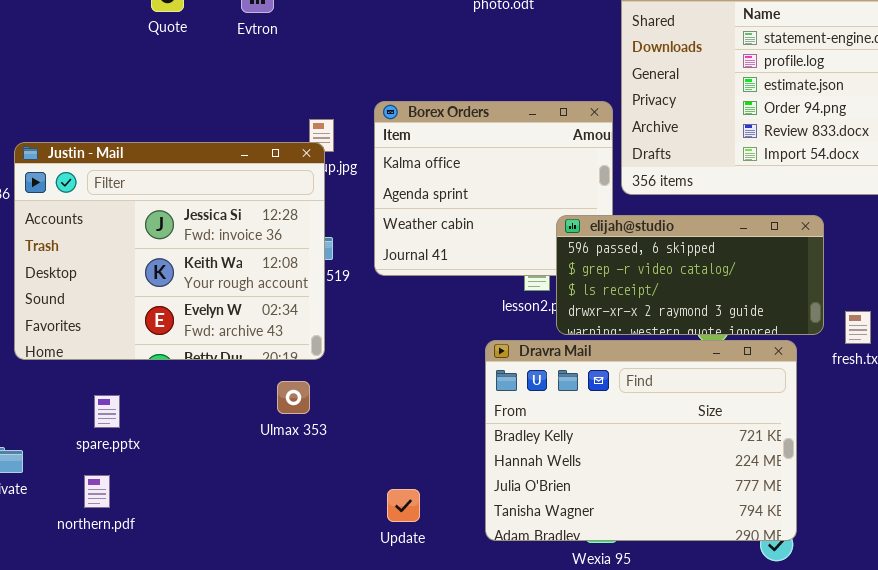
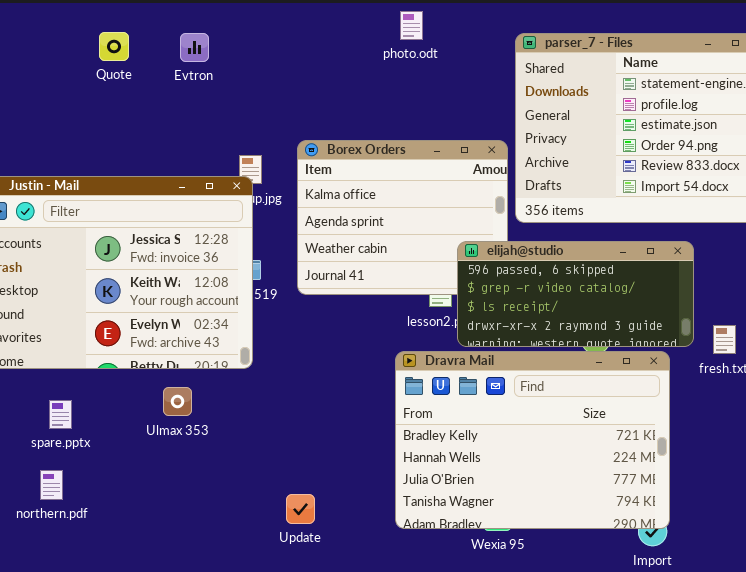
Ulmax 353: [277,381,310,414] -> [163,387,192,416], moved
Update: [387,489,420,522] -> [286,494,315,524], moved

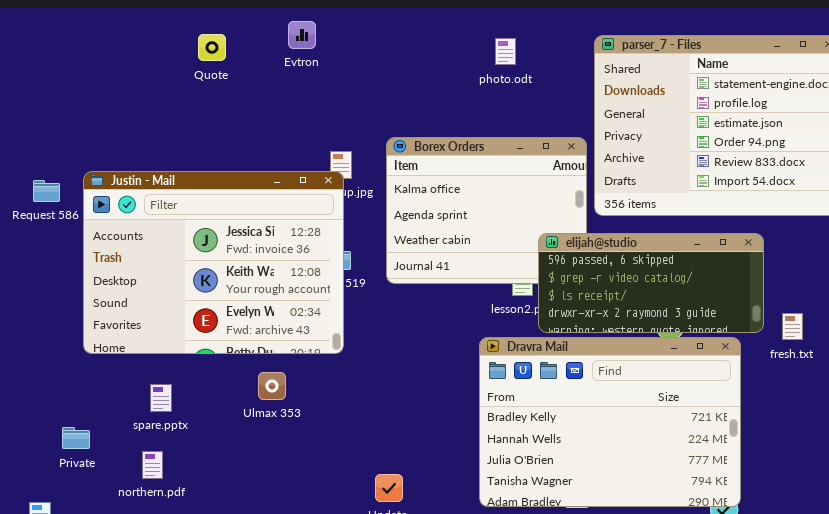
photo.odt: [400,11,423,40] -> [495,38,516,65], moved
Evtron: [180,33,209,62] -> [288,21,316,49], moved

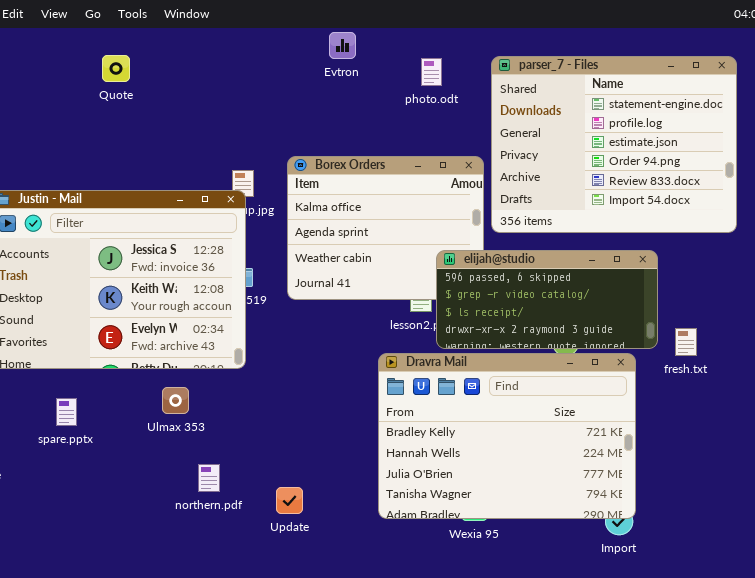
Evtron: [288,21,316,49] -> [329,32,356,59], moved
photo.odt: [495,38,516,65] -> [421,58,442,86], moved
northern.pdf: [142,451,163,479] -> [198,464,220,492], moved

